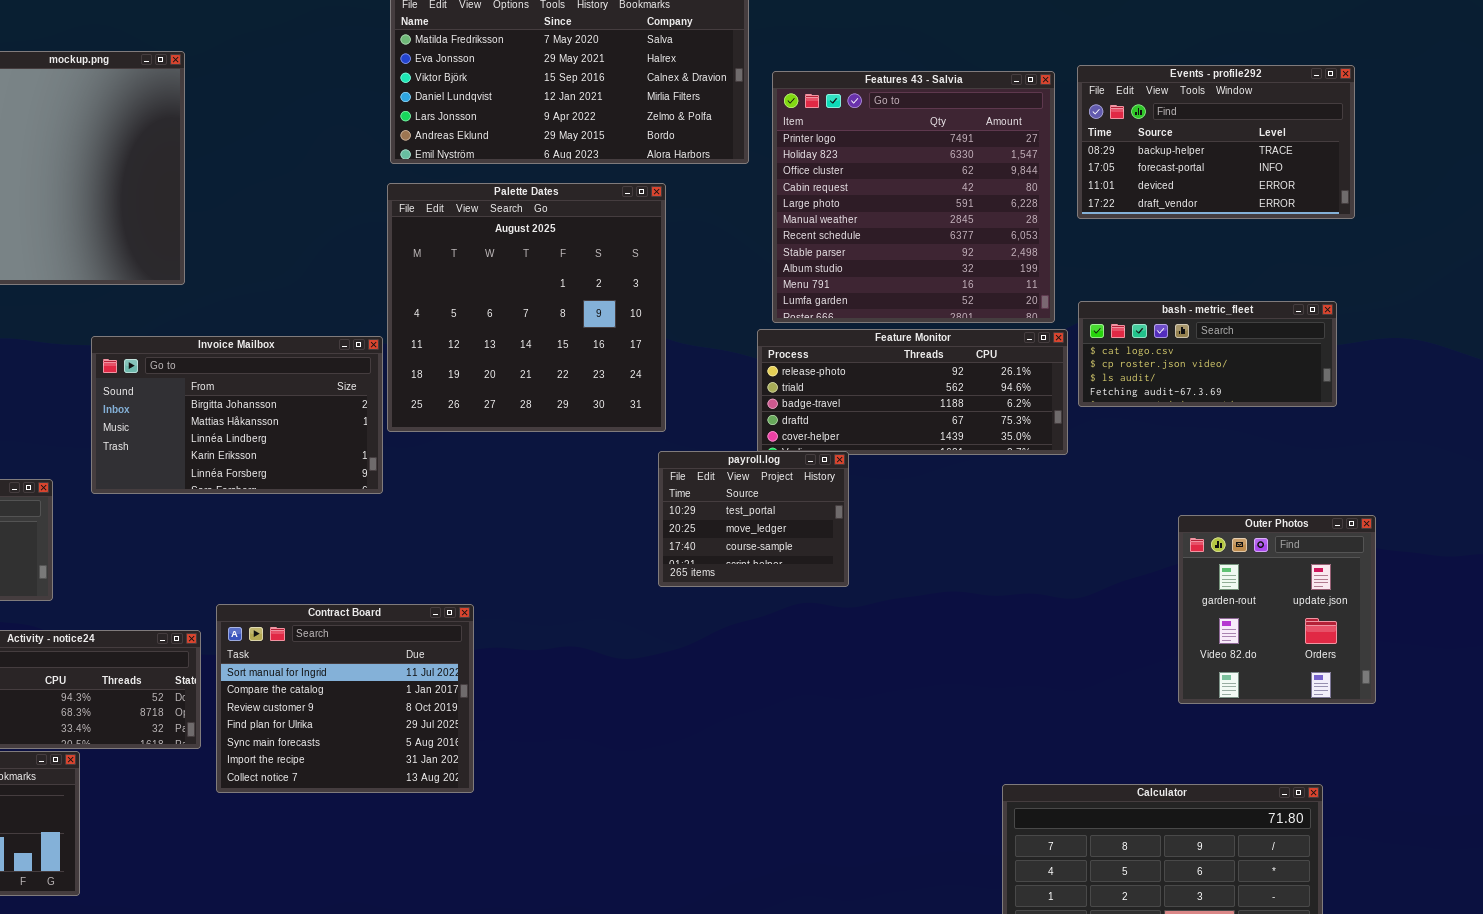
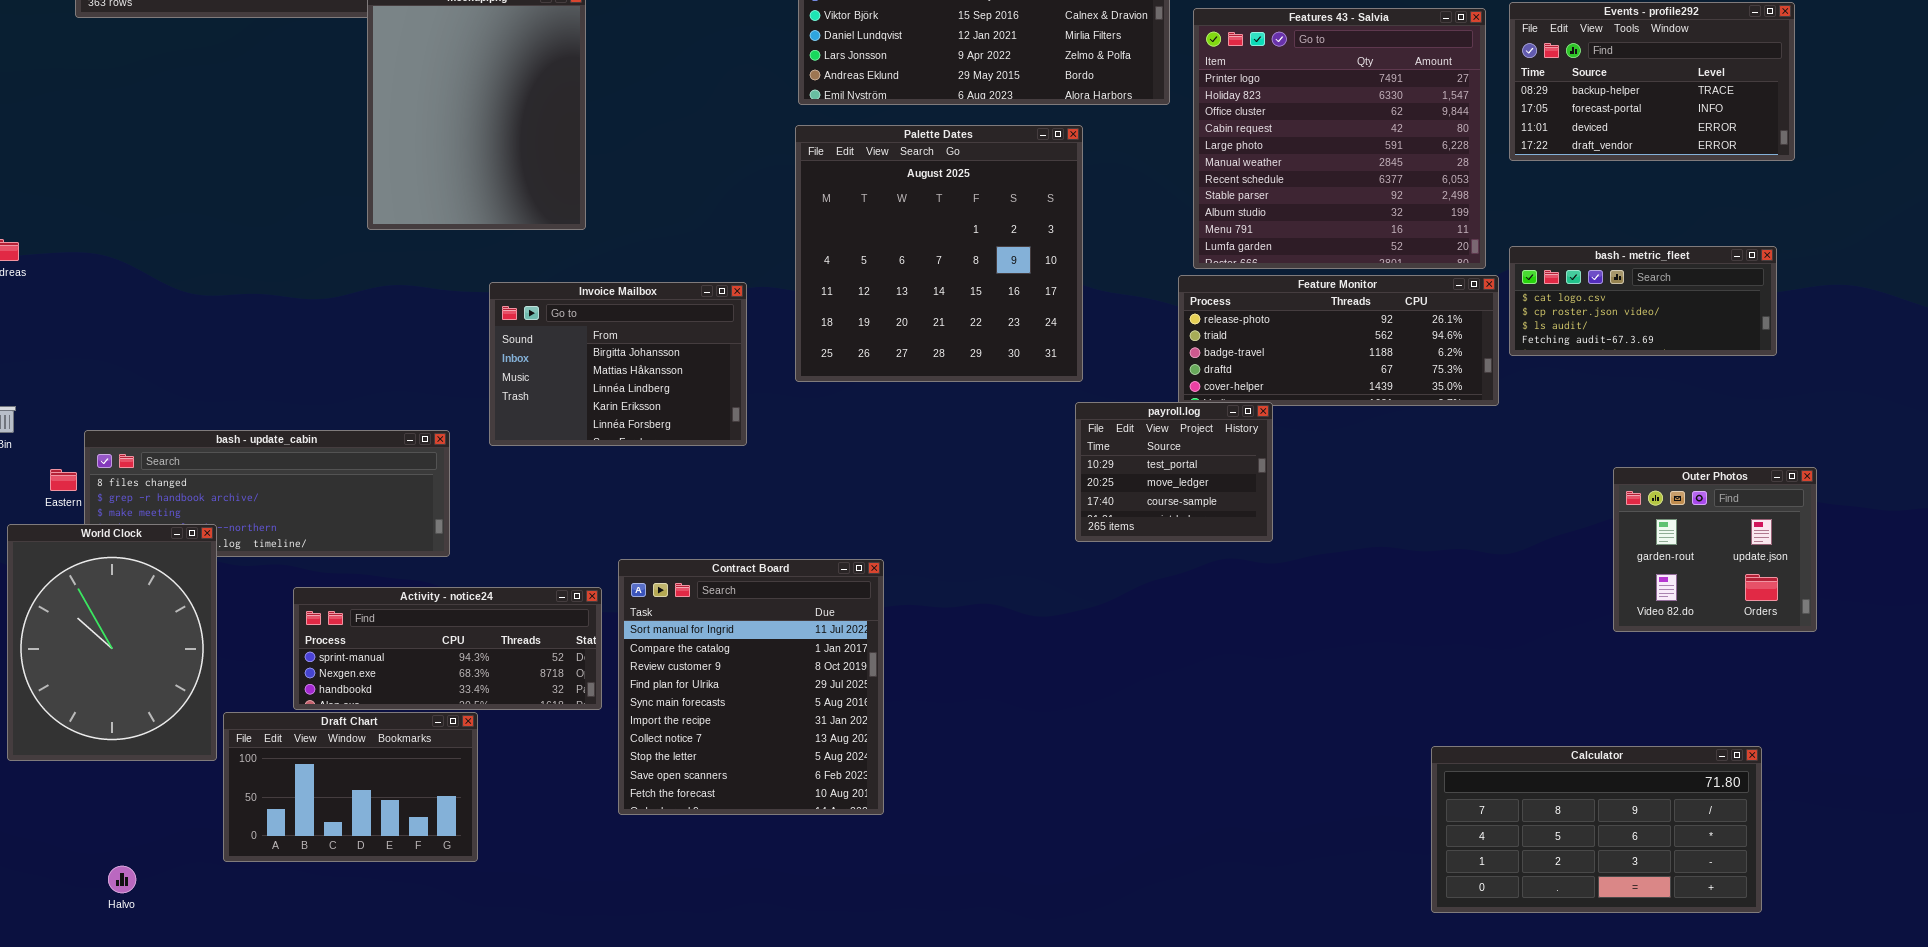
Invoice Mailbox: [91,336,383,494] -> [489,282,747,446], resized
Outer Photos: [1178,515,1376,704] -> [1613,467,1817,632], resized
Contract Board: [216,604,474,793] -> [618,559,884,815], resized

